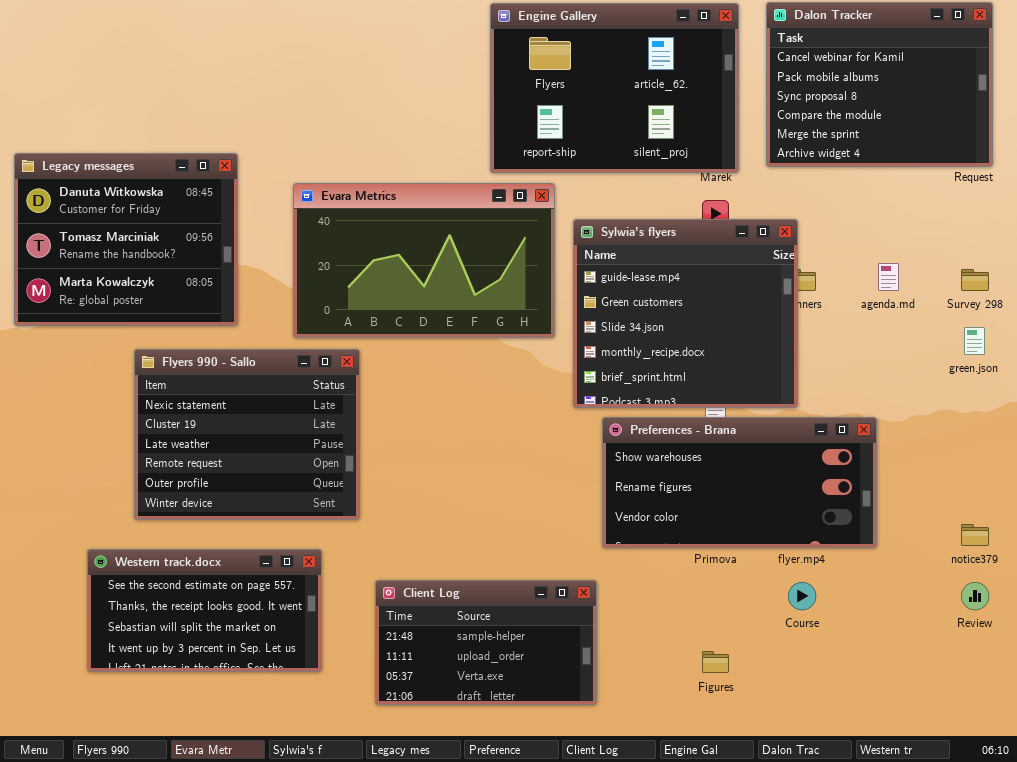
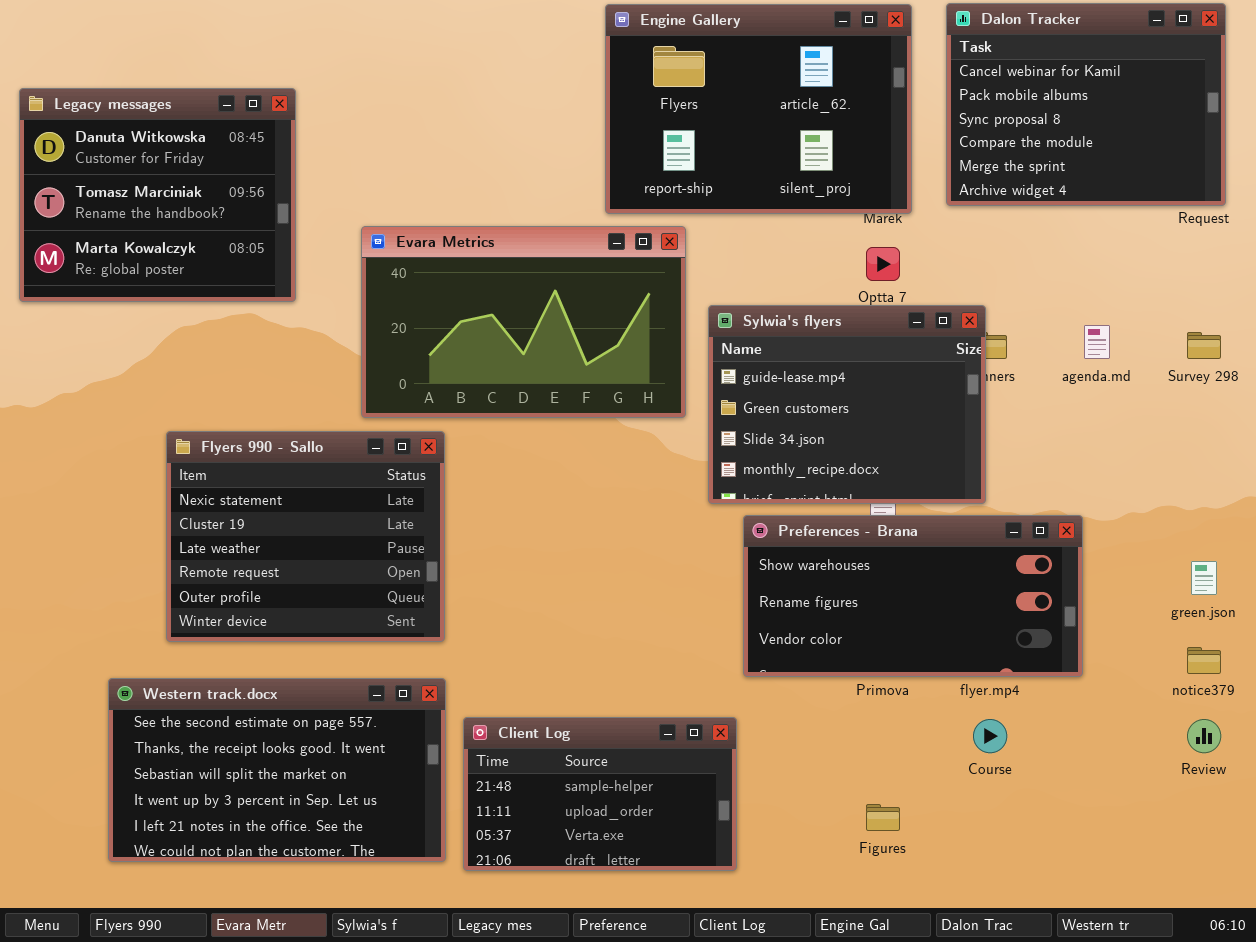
Legacy messages: [14,153,238,326] -> [19,88,296,302], moved
Sylwia's flyers: [573,219,798,408] -> [708,305,986,504], resized
green.json: [964,327,985,355] -> [1191,561,1217,595], moved
Western track.docx: [87,549,322,672] -> [108,678,446,862], resized

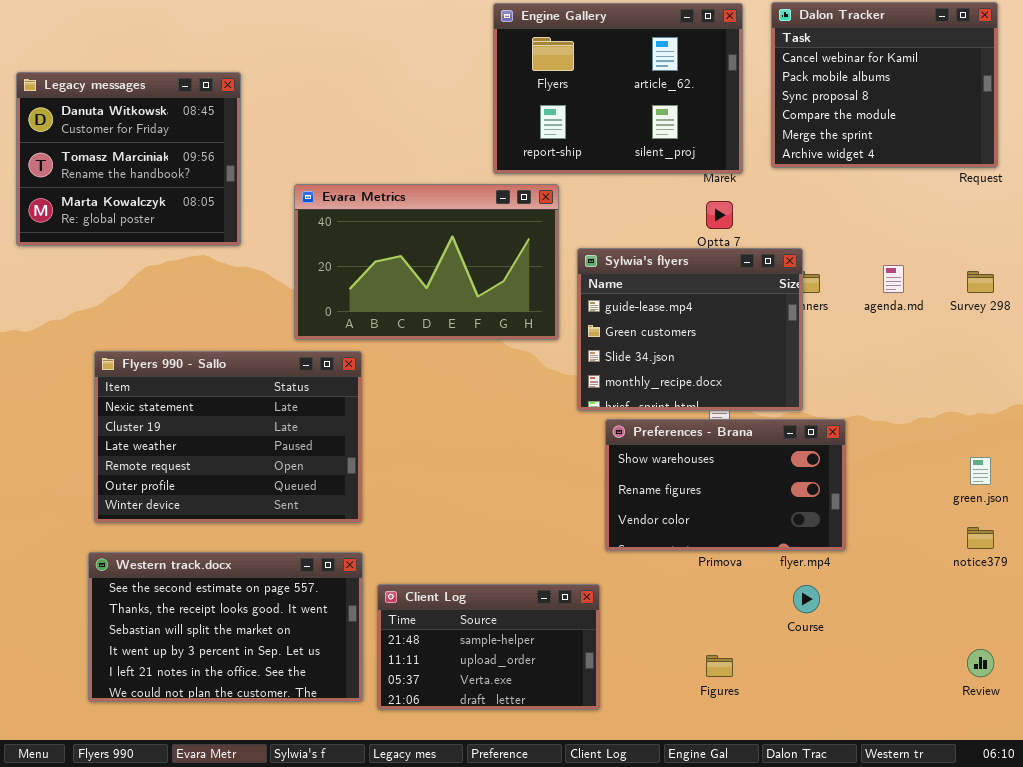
Flyers 990 - Sallo: [166,431,445,642] -> [94,351,362,523], resized
Preferences - Brana: [743,515,1083,677] -> [605,419,846,551], resized
Review: [1187,719,1221,753] -> [967,649,994,677], moved

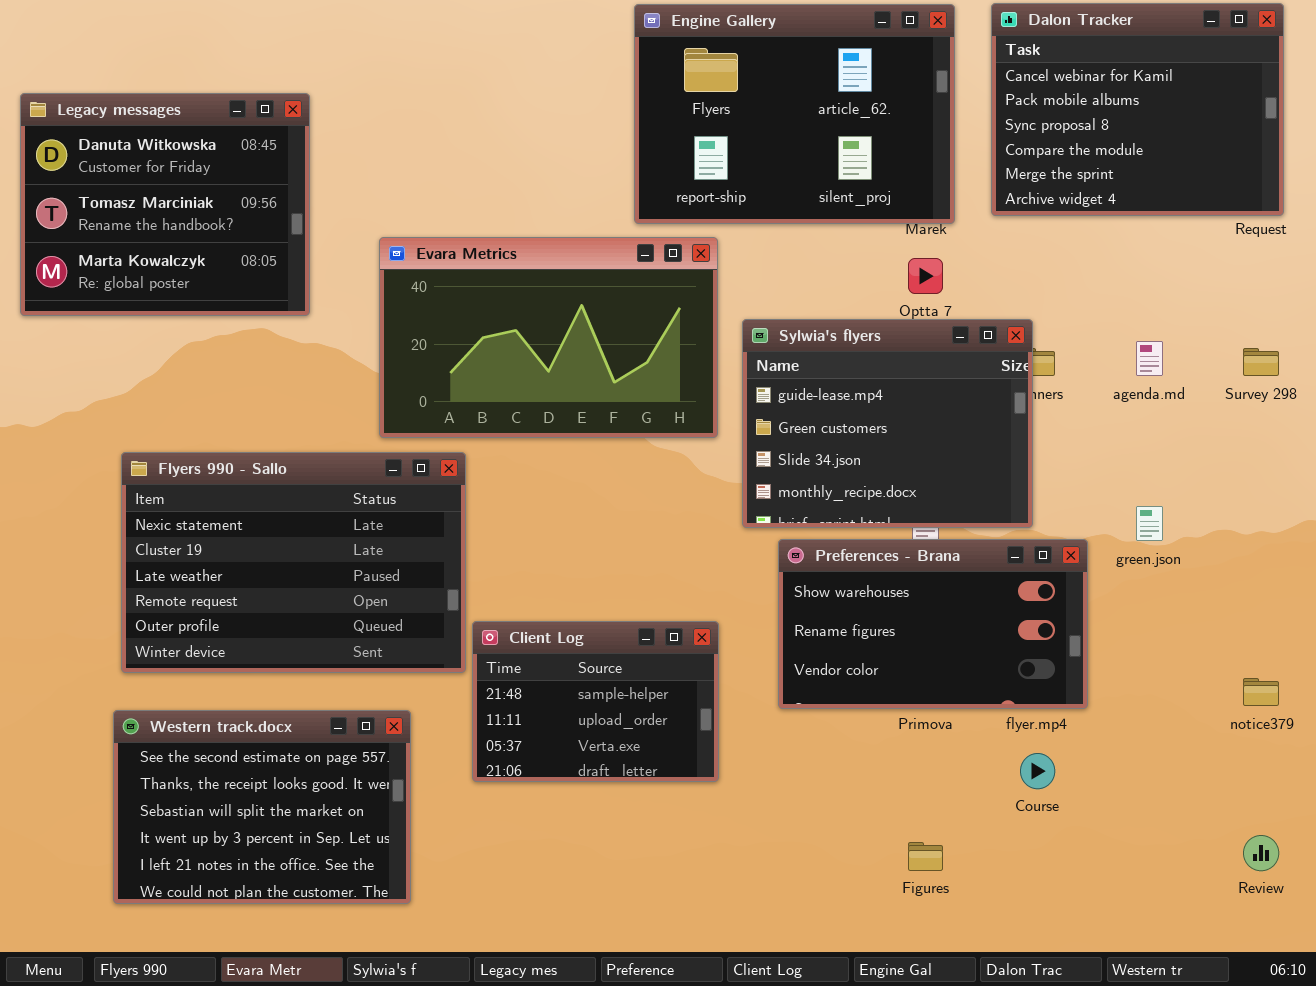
green.json: [970,457,991,485] -> [1136,506,1163,541], moved
Western track.docx: [88,552,363,702] -> [113,710,411,904], resized
Client Log: [377,584,600,710] -> [472,621,719,782], moved, resized

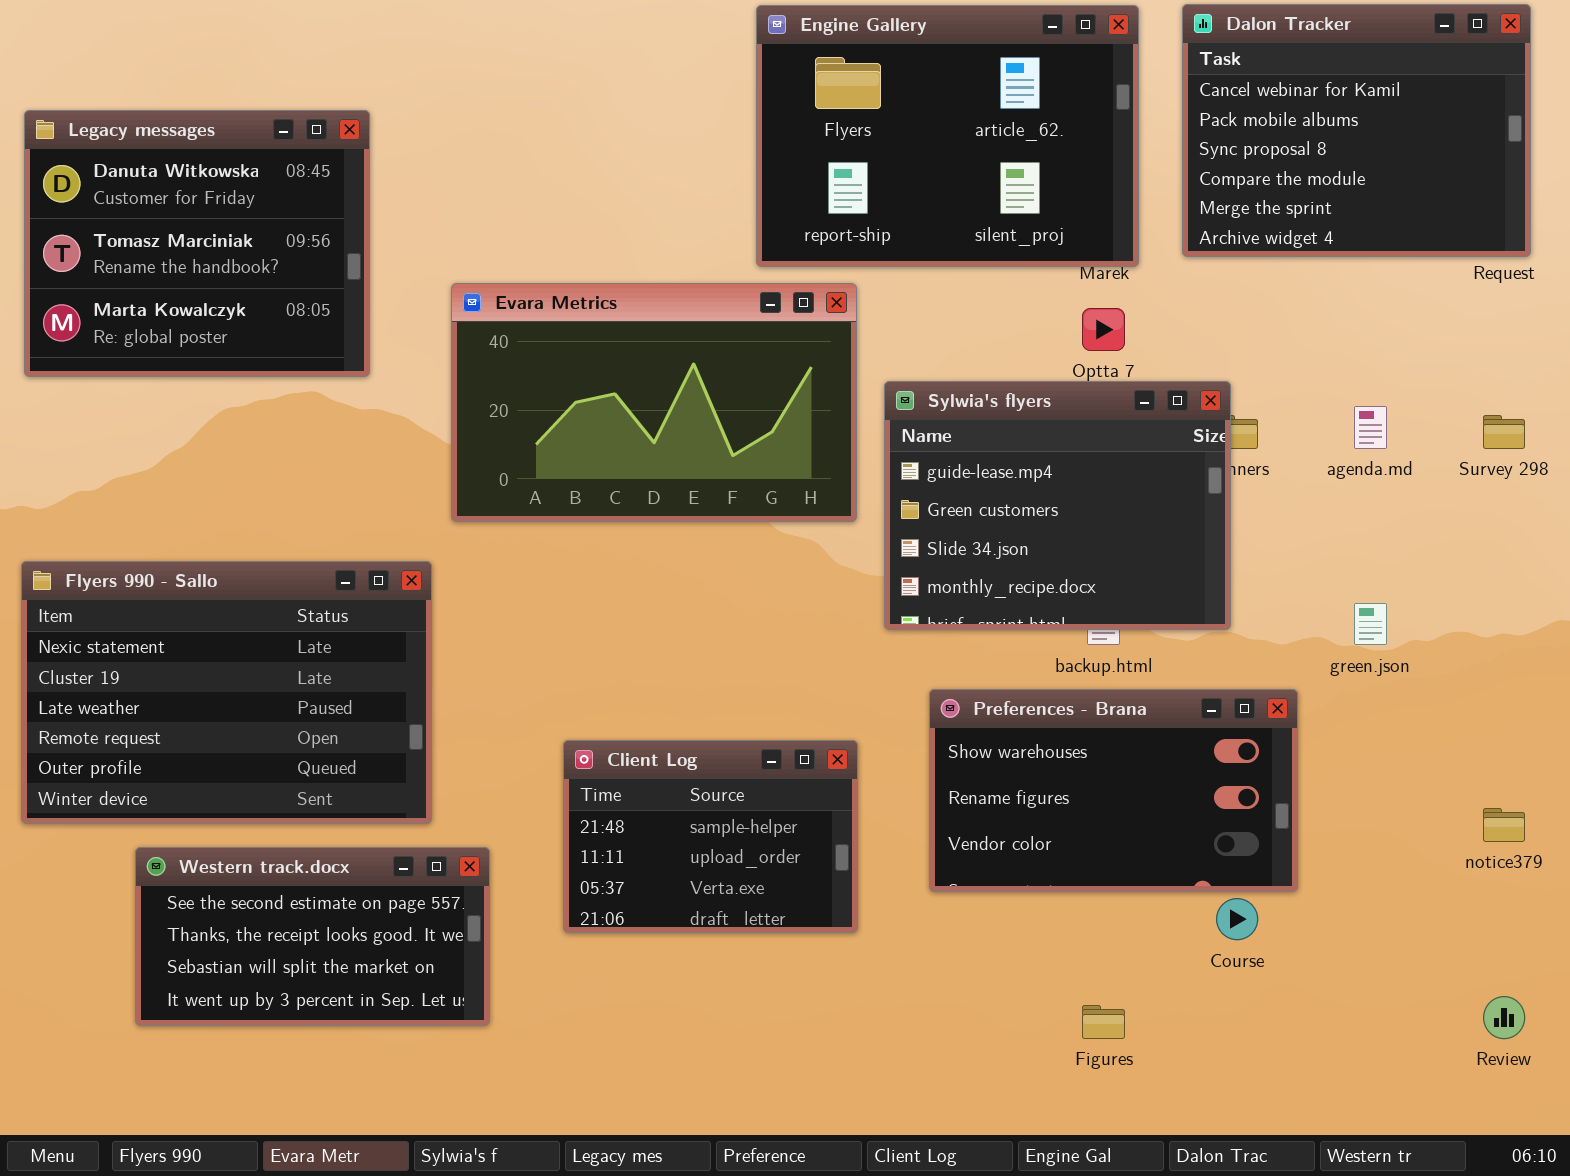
Flyers 990 - Sallo: [121,452,466,673] -> [21,561,432,824], moved
Preferences - Brana: [778,539,1088,709] -> [929,689,1298,892], moved
Western track.docx: [113,710,411,904] -> [135,847,490,1026], resized

